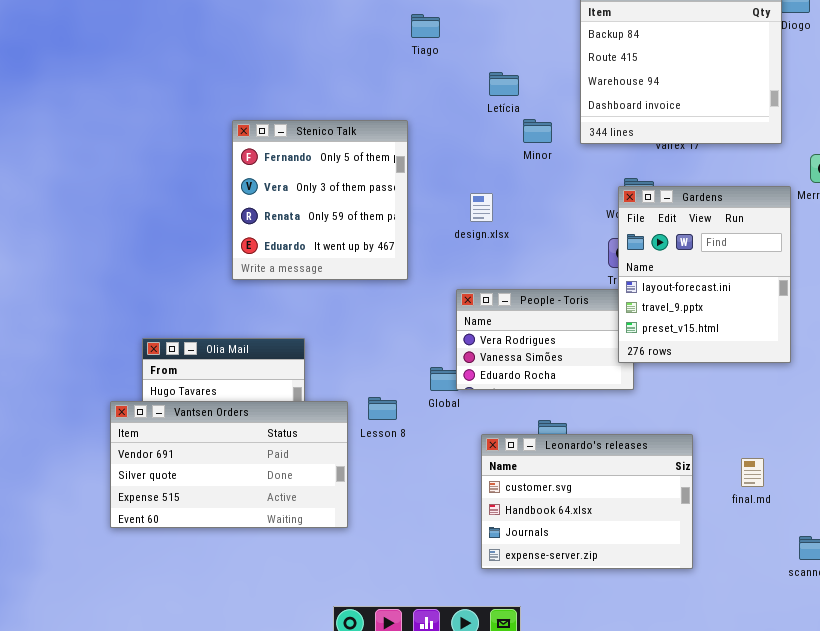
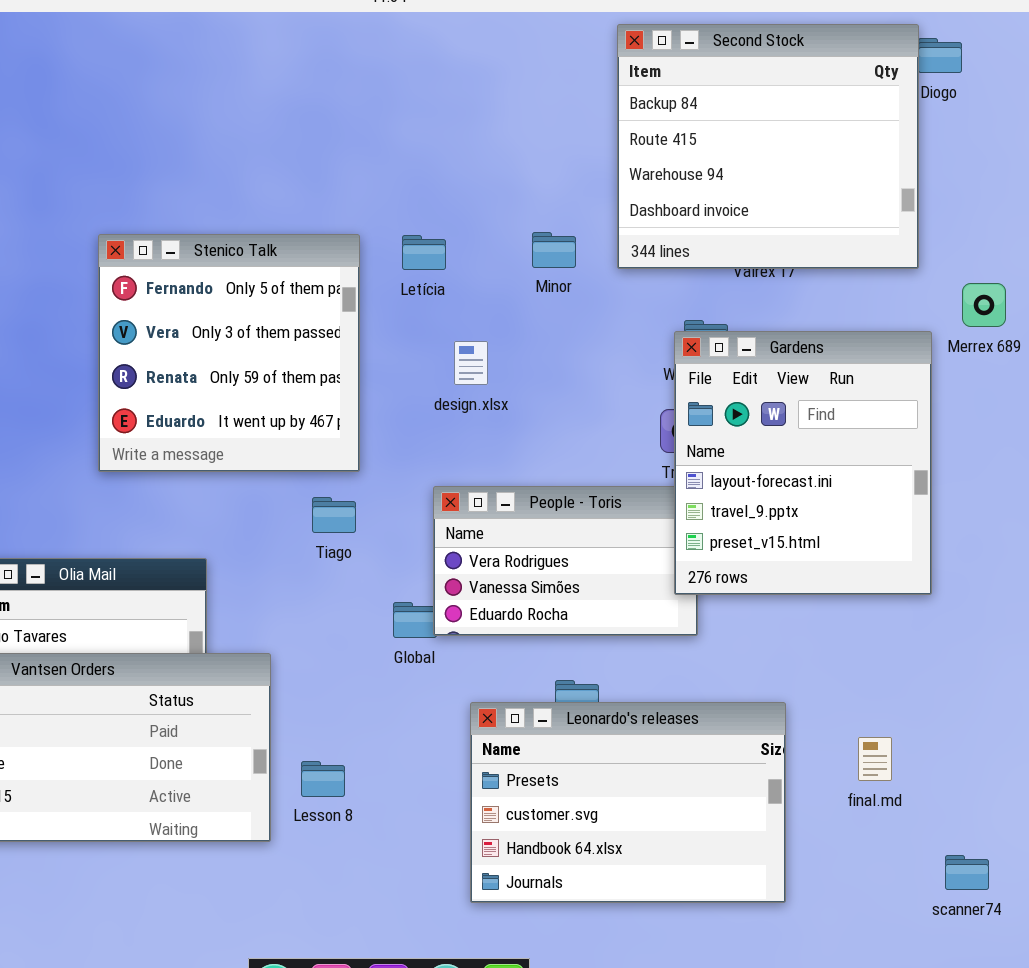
Tiago: [411,14,440,38] -> [312,497,356,533], moved
Letícia: [489,72,519,96] -> [402,235,446,270], moved
Lesson 8: [368,397,397,420] -> [301,761,345,797], moved
Leonardo's releases: [481,434,693,569] -> [470,702,786,903], scrolled up 1 row

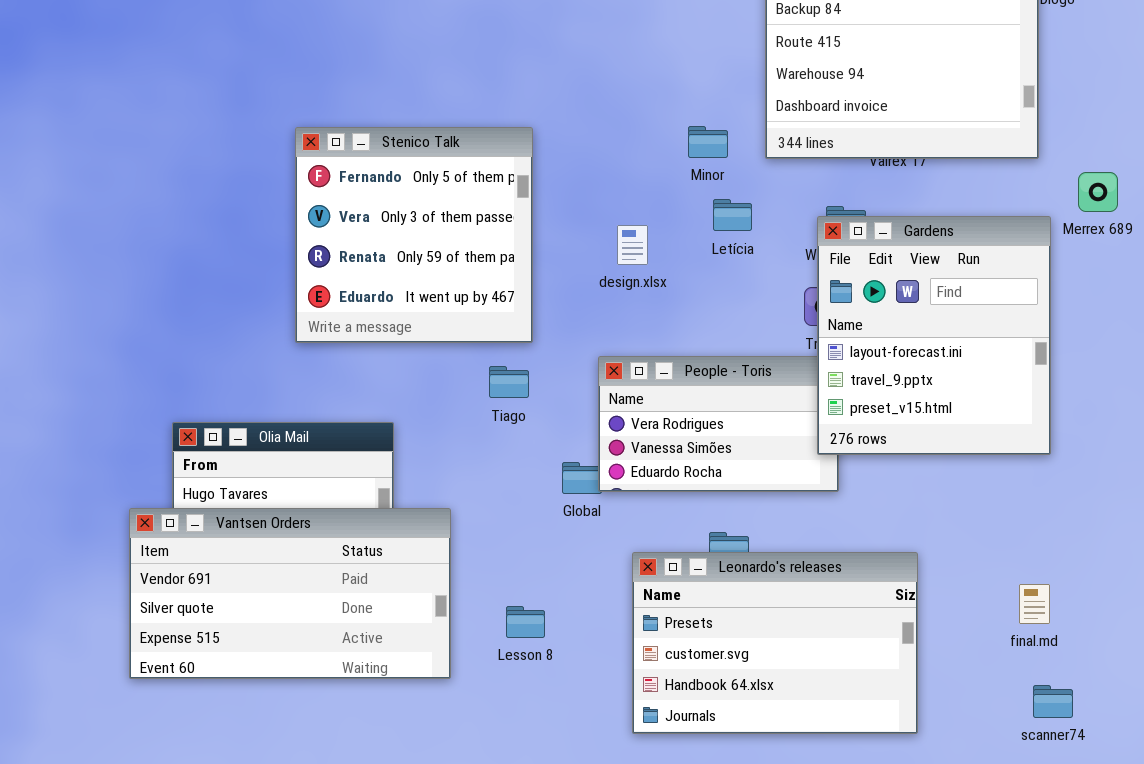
Letícia: [402,235,446,270] -> [713,199,752,231], moved
final.md: [858,737,892,781] -> [1019,584,1050,624], moved
Lesson 8: [301,761,345,797] -> [506,606,545,638], moved
scanner74: [945,855,989,890] -> [1033,685,1073,718], moved

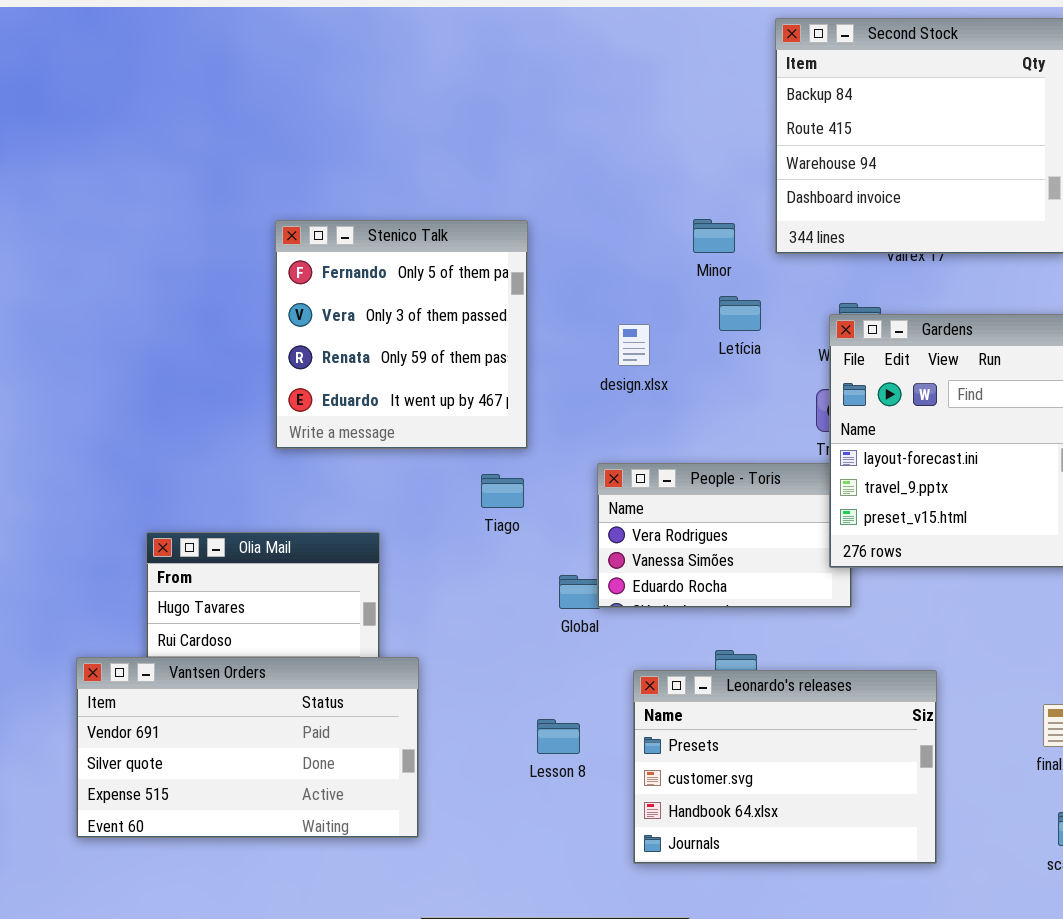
Vantsen Orders: [129,508,451,679] -> [76,657,419,838], moved
Lesson 8: [506,606,545,638] -> [537,719,580,754], moved

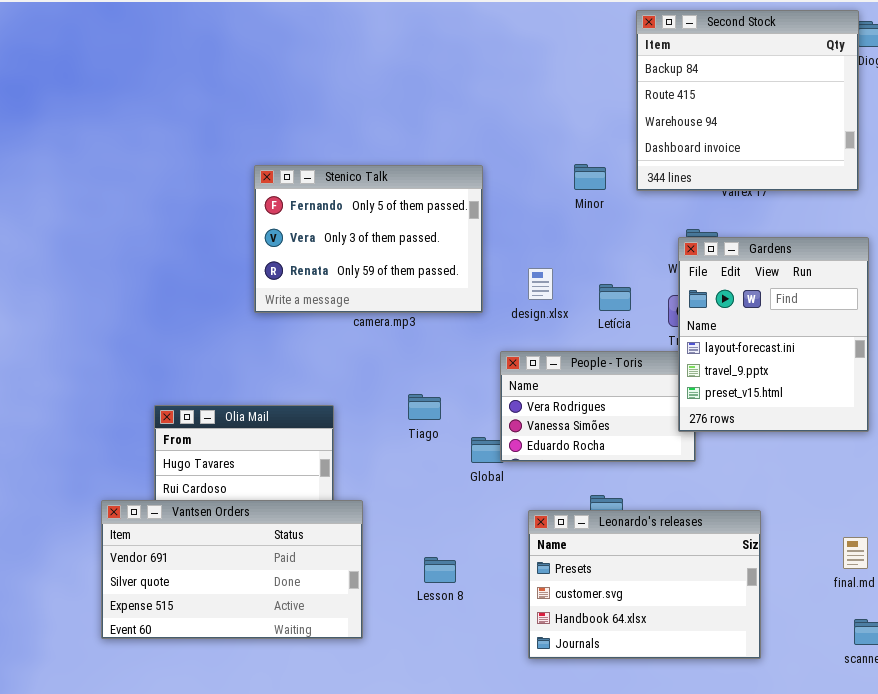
Stenico Talk: [275,220,528,449] -> [254,165,483,313], resized
Letícia: [719,296,761,331] -> [599,284,631,311], moved
design.xlsx: [618,324,650,366] -> [528,268,553,300], moved
Tiago: [481,474,524,508] -> [408,394,441,420], moved
Lesson 8: [537,719,580,754] -> [424,557,456,583], moved

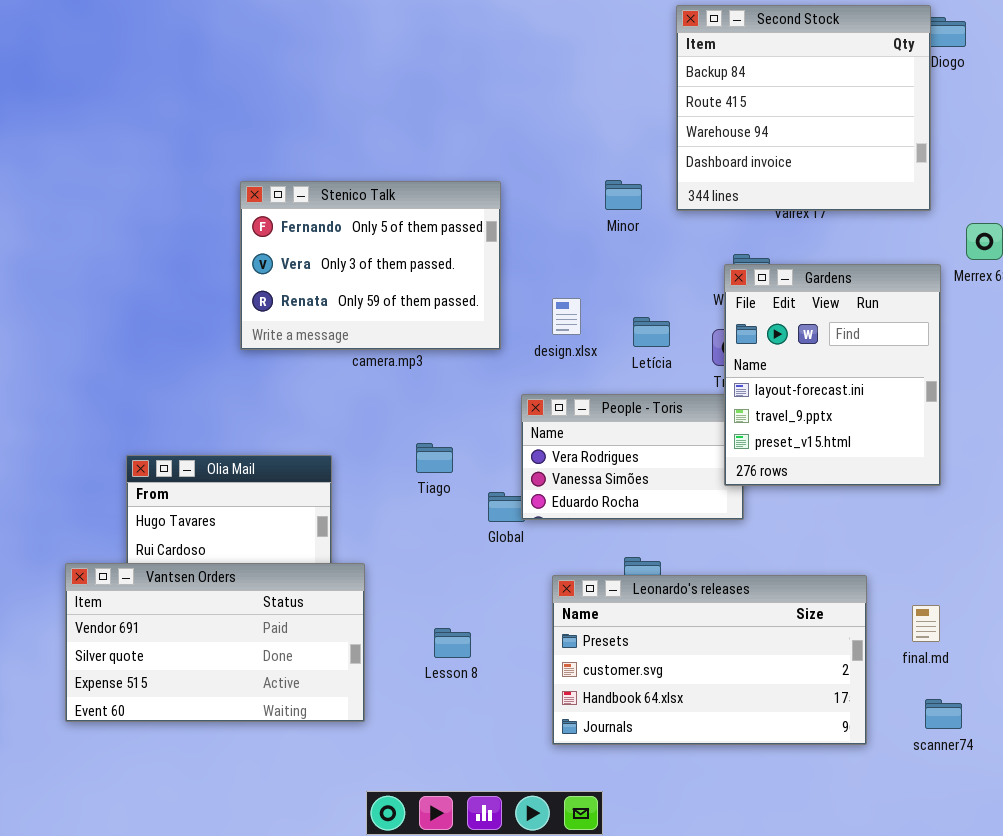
Leonardo's releases: [528,510,761,659] -> [552,575,867,745], resized

